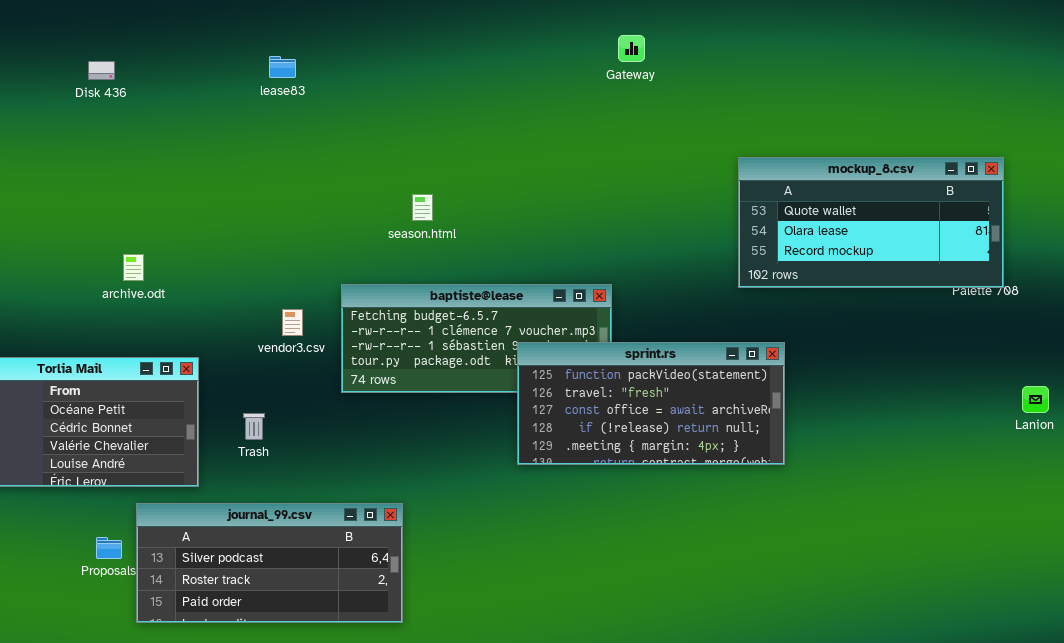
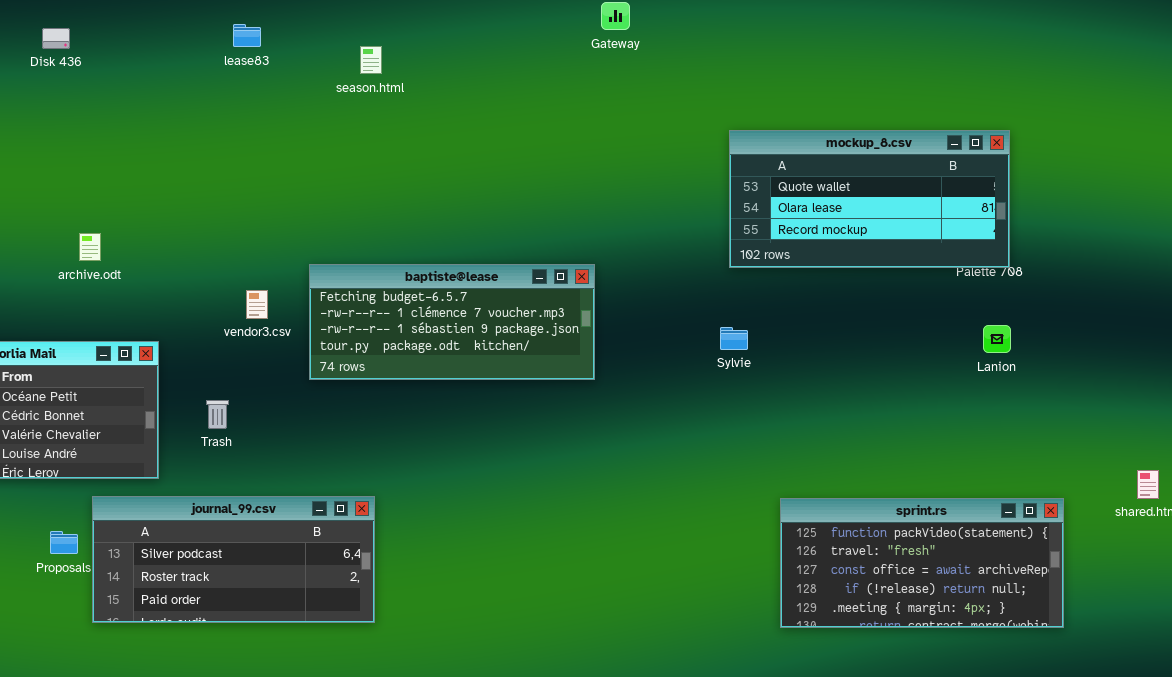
season.html: [412,194,433,221] -> [360,46,382,74], moved
sprint.rs: [517,342,785,465] -> [780,498,1064,628], moved
Lanion: [1022,386,1049,413] -> [983,325,1011,353], moved

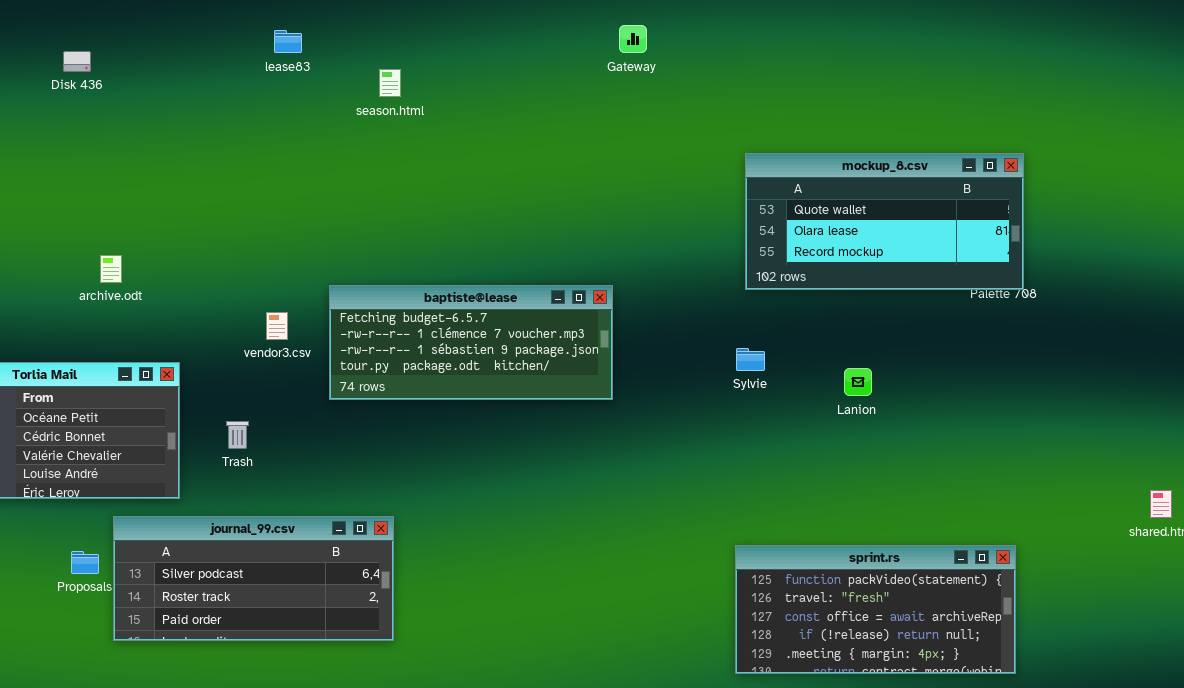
lease83: [233,24,261,47] -> [274,30,302,53], moved
Lanion: [983,325,1011,353] -> [844,368,872,396], moved
sprint.rs: [780,498,1064,628] -> [735,545,1016,674], moved

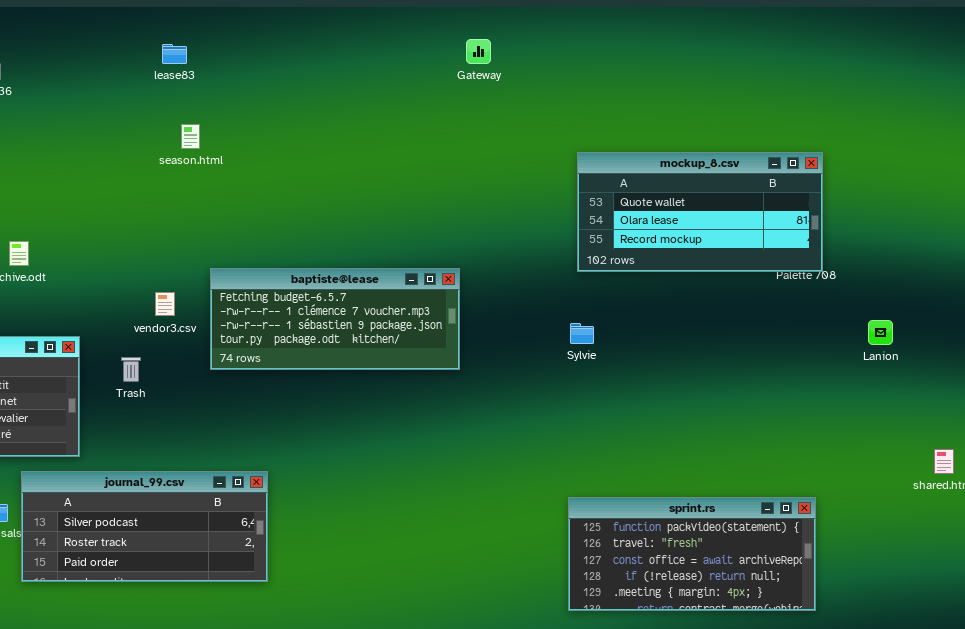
season.html: [379,69,401,97] -> [181,124,200,149], moved
Lanion: [844,368,872,396] -> [868,320,893,345], moved
Trash: [226,421,249,449] -> [121,357,141,382], moved

